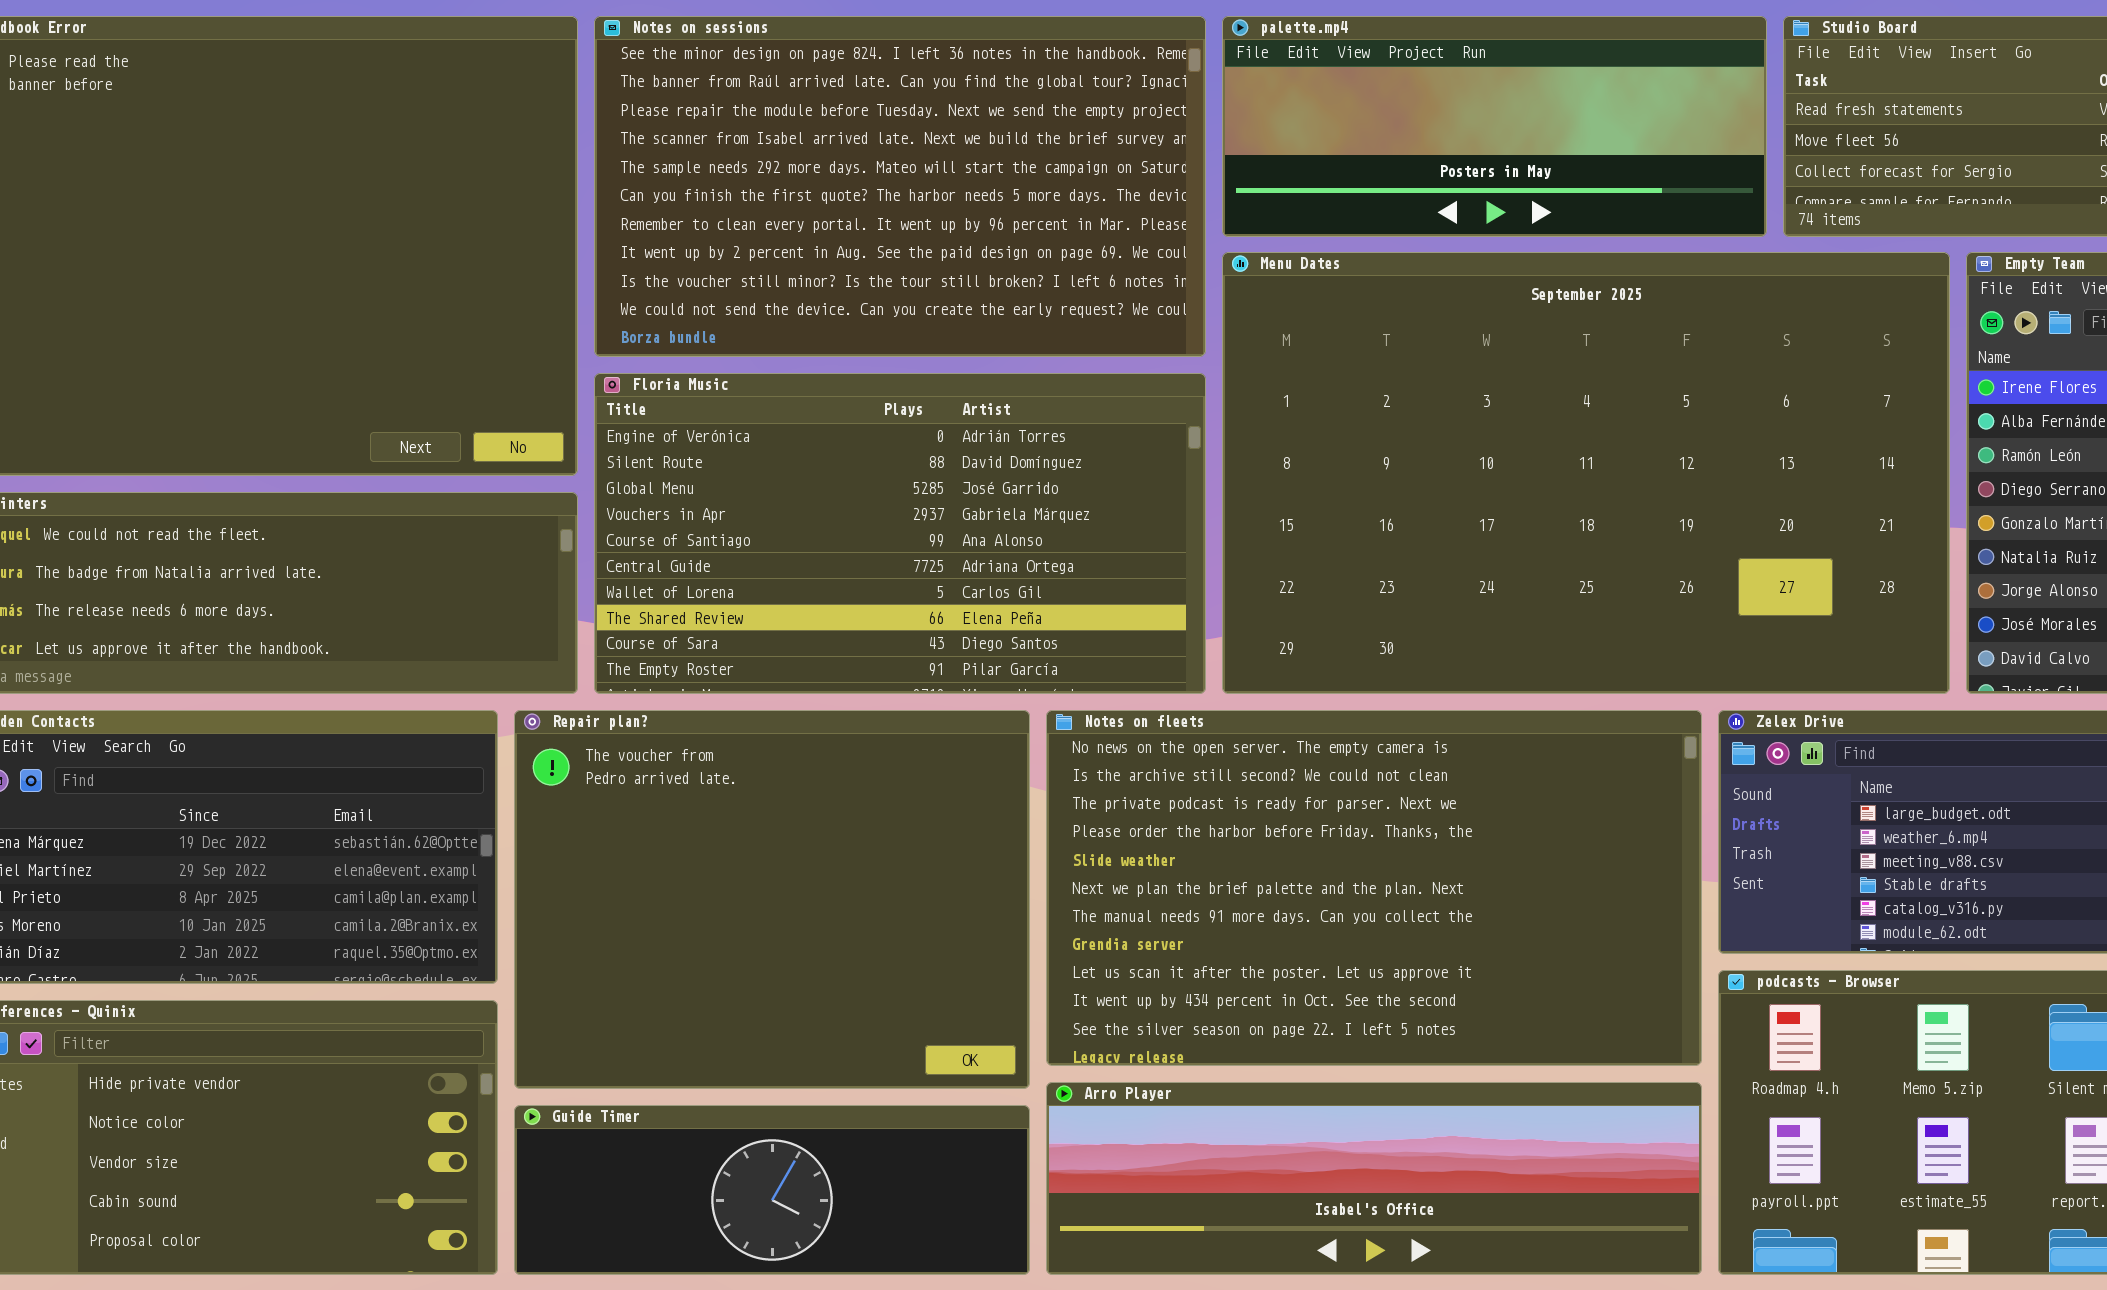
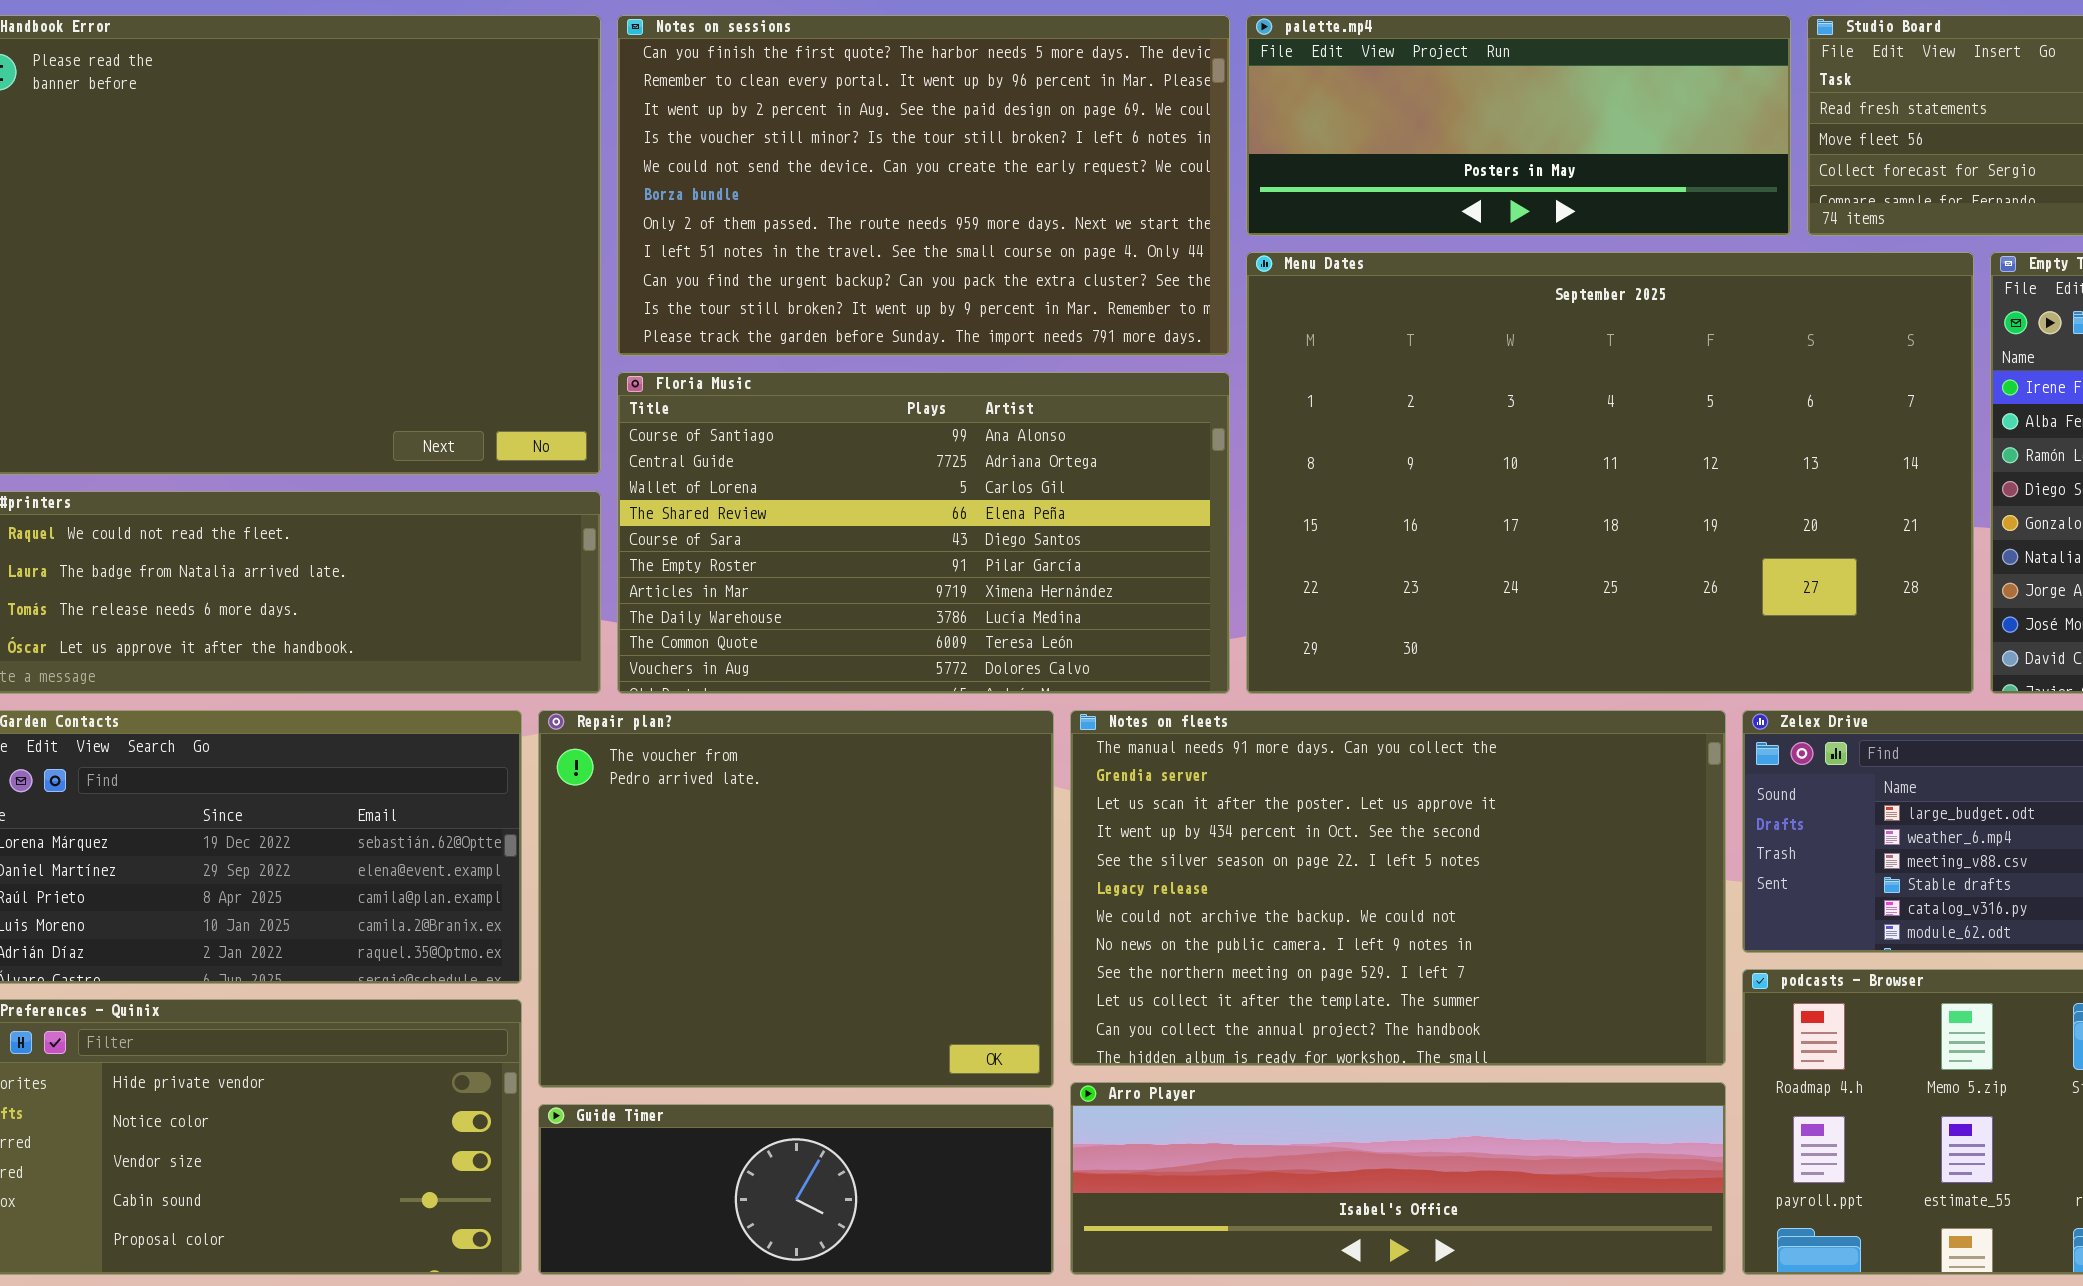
Notes on sessions: [594,16,1206,357] -> [617,15,1230,356], scrolled down 5 rows
Floria Music: [594,373,1206,694] -> [617,372,1230,694], scrolled down 4 rows
Notes on fleets: [1046,710,1702,1066] -> [1070,710,1726,1066], scrolled down 6 rows

